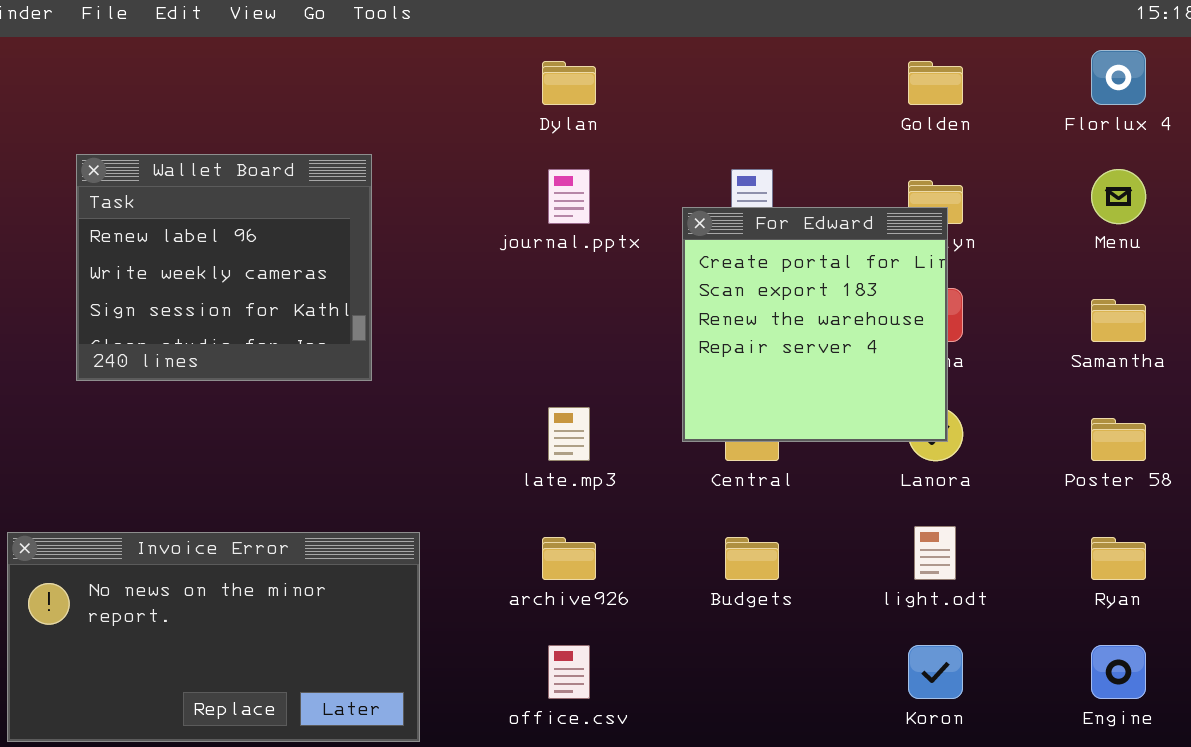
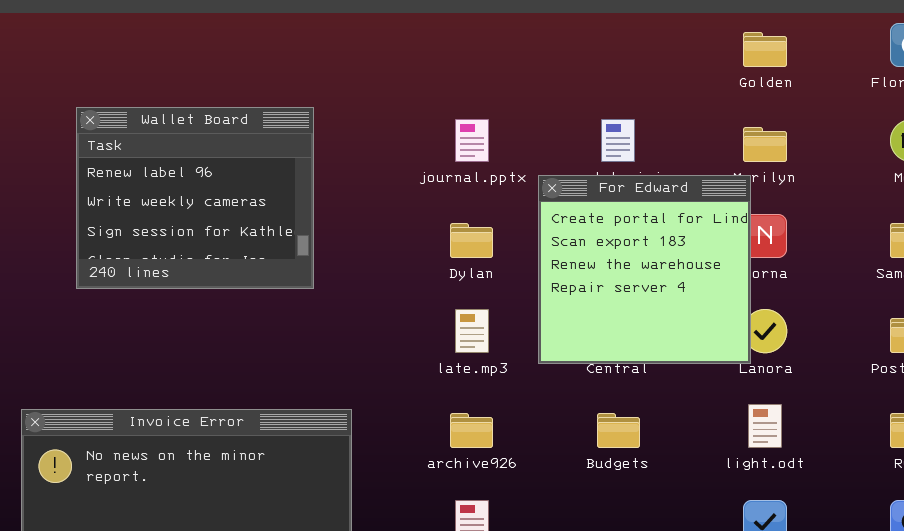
Dylan: [542,61,596,105] -> [450,223,493,258], moved
For Edward: [682,207,948,442] -> [538,175,751,364], moved

